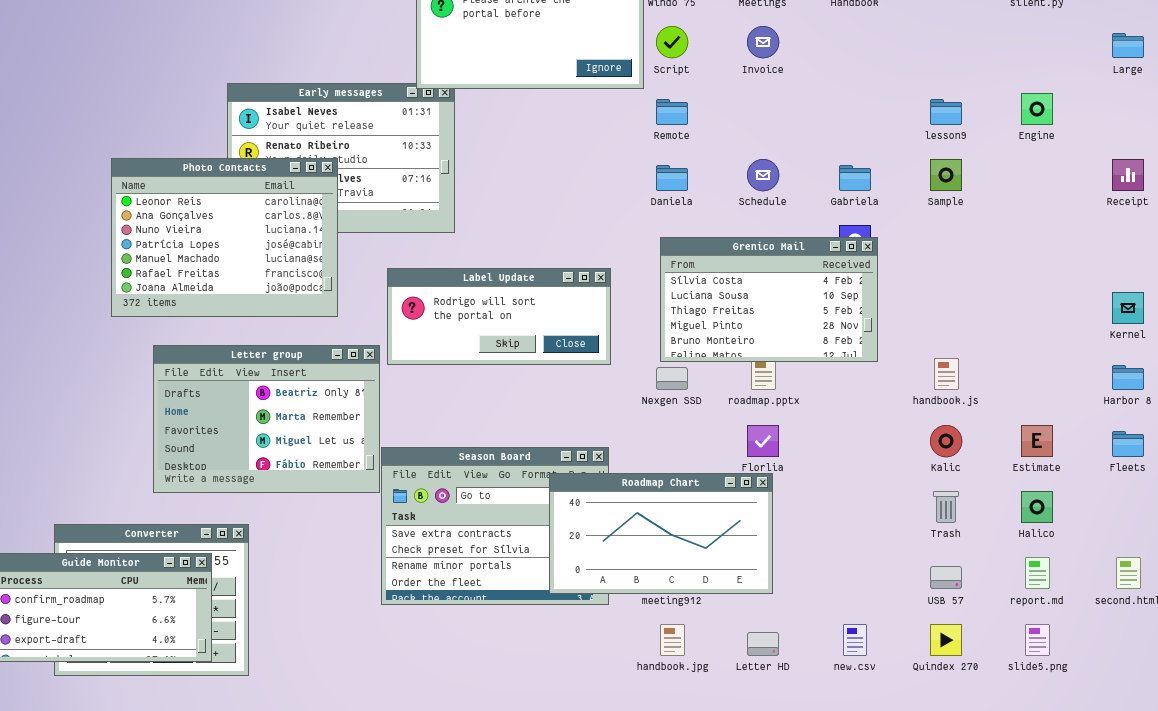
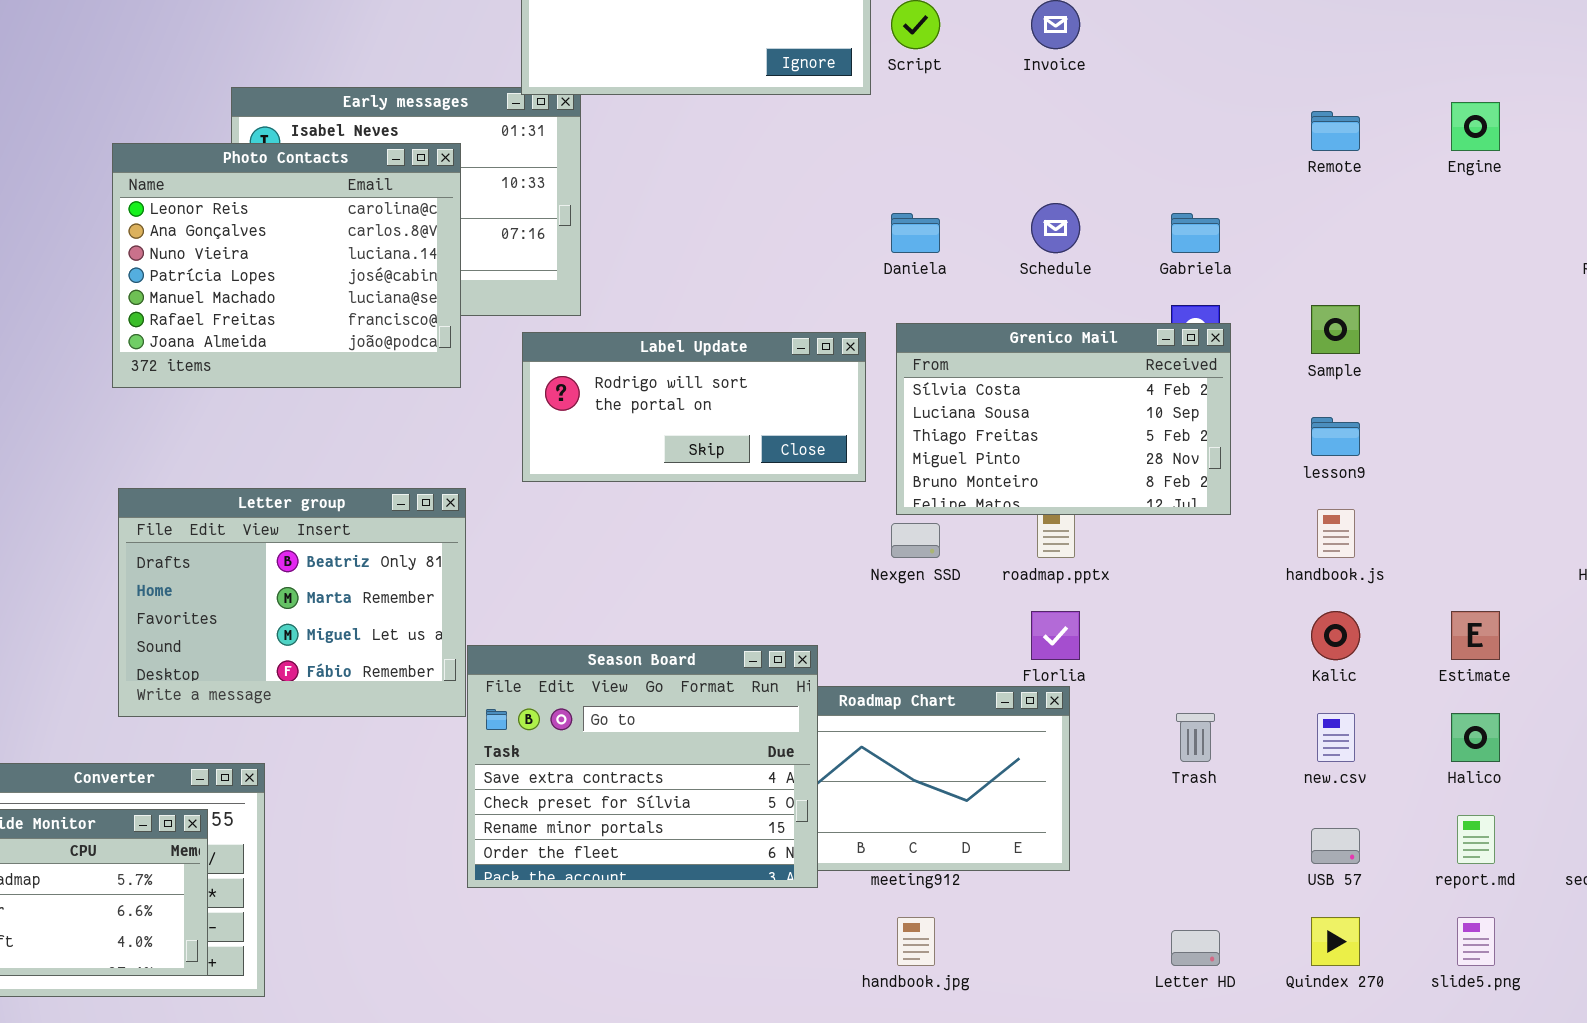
Remote: [656,99,688,125] -> [1311,111,1360,151], moved
lesson9: [930,99,962,125] -> [1311,417,1360,456], moved
Photo Contacts: [111,158,338,317] -> [112,143,461,388], moved
Sample: [930,159,962,191] -> [1311,305,1360,354], moved
Label Update: [387,268,611,365] -> [522,332,866,482], moved
Season Board: [381,447,609,605] -> [467,645,818,888], raised
Trash: [933,491,959,523] -> [1176,713,1215,762], moved
new.csv: [843,624,867,656] -> [1317,713,1355,762], moved
Letter HD: [747,632,779,656] -> [1171,930,1220,966], moved

